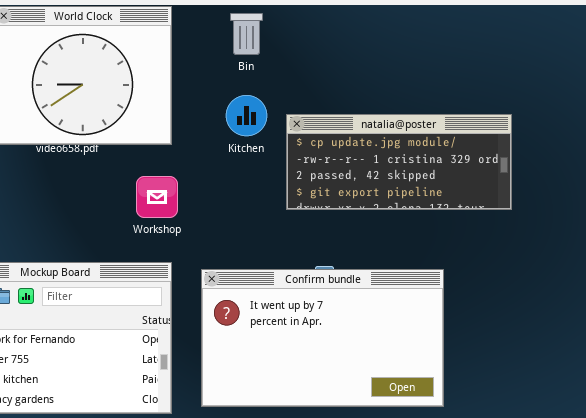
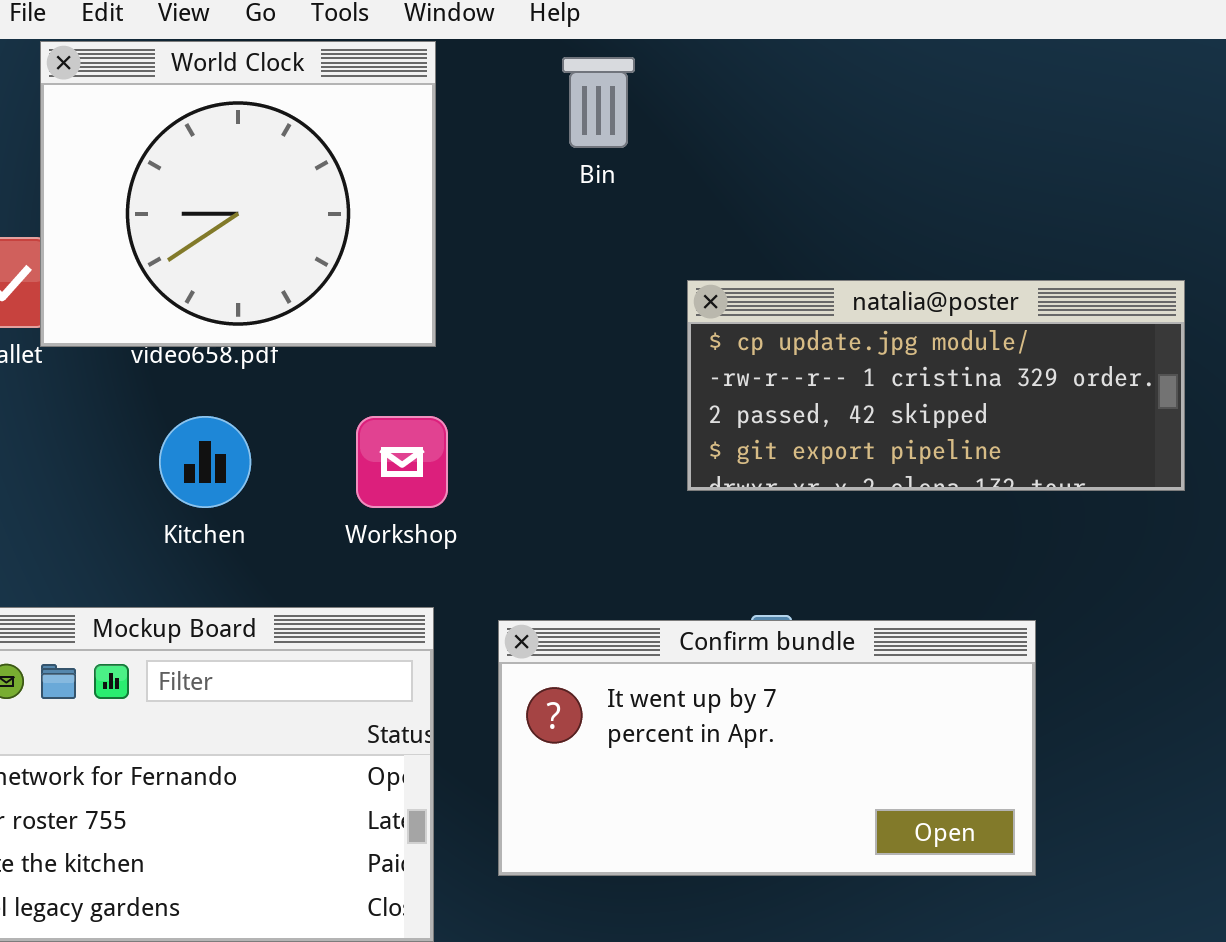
Kitchen: [226,95,267,136] -> [159,416,251,508], moved
Confirm bundle: [201,269,444,407] -> [498,620,1036,876], resized

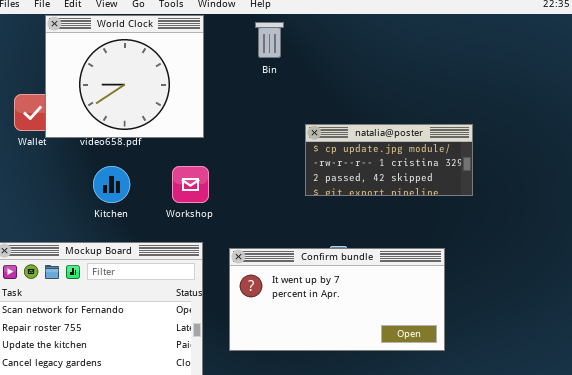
natalia@poster: [687,280,1185,491] -> [305,124,473,196], resized

